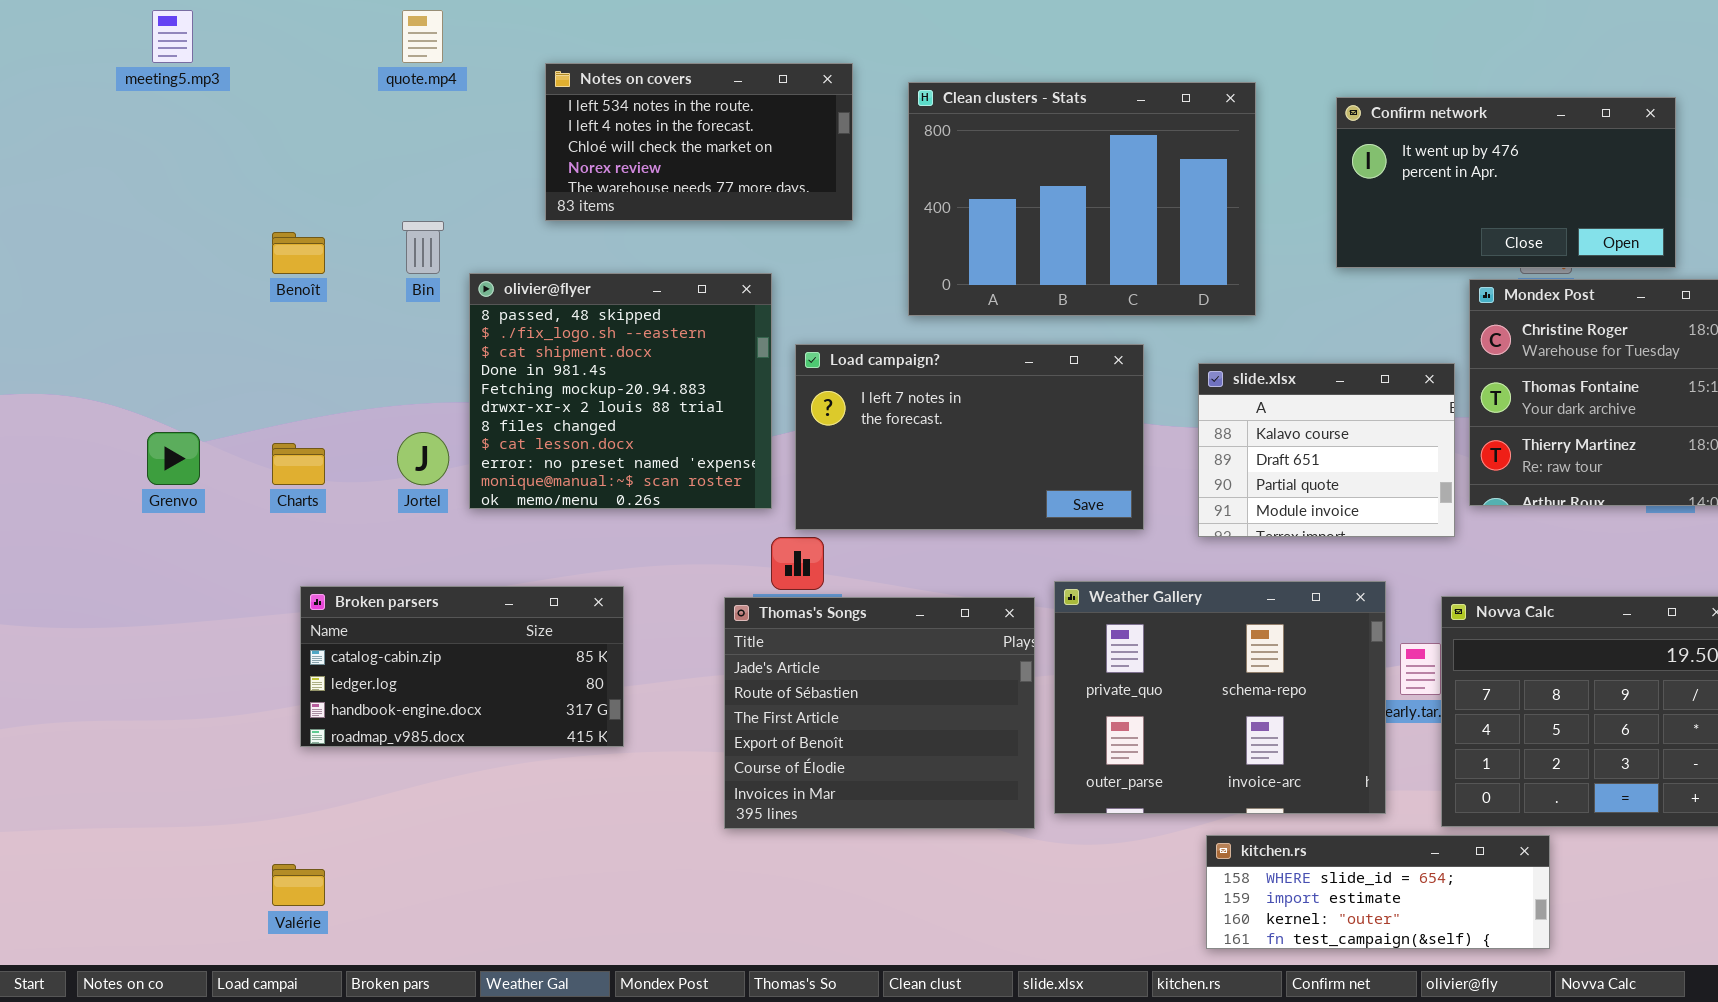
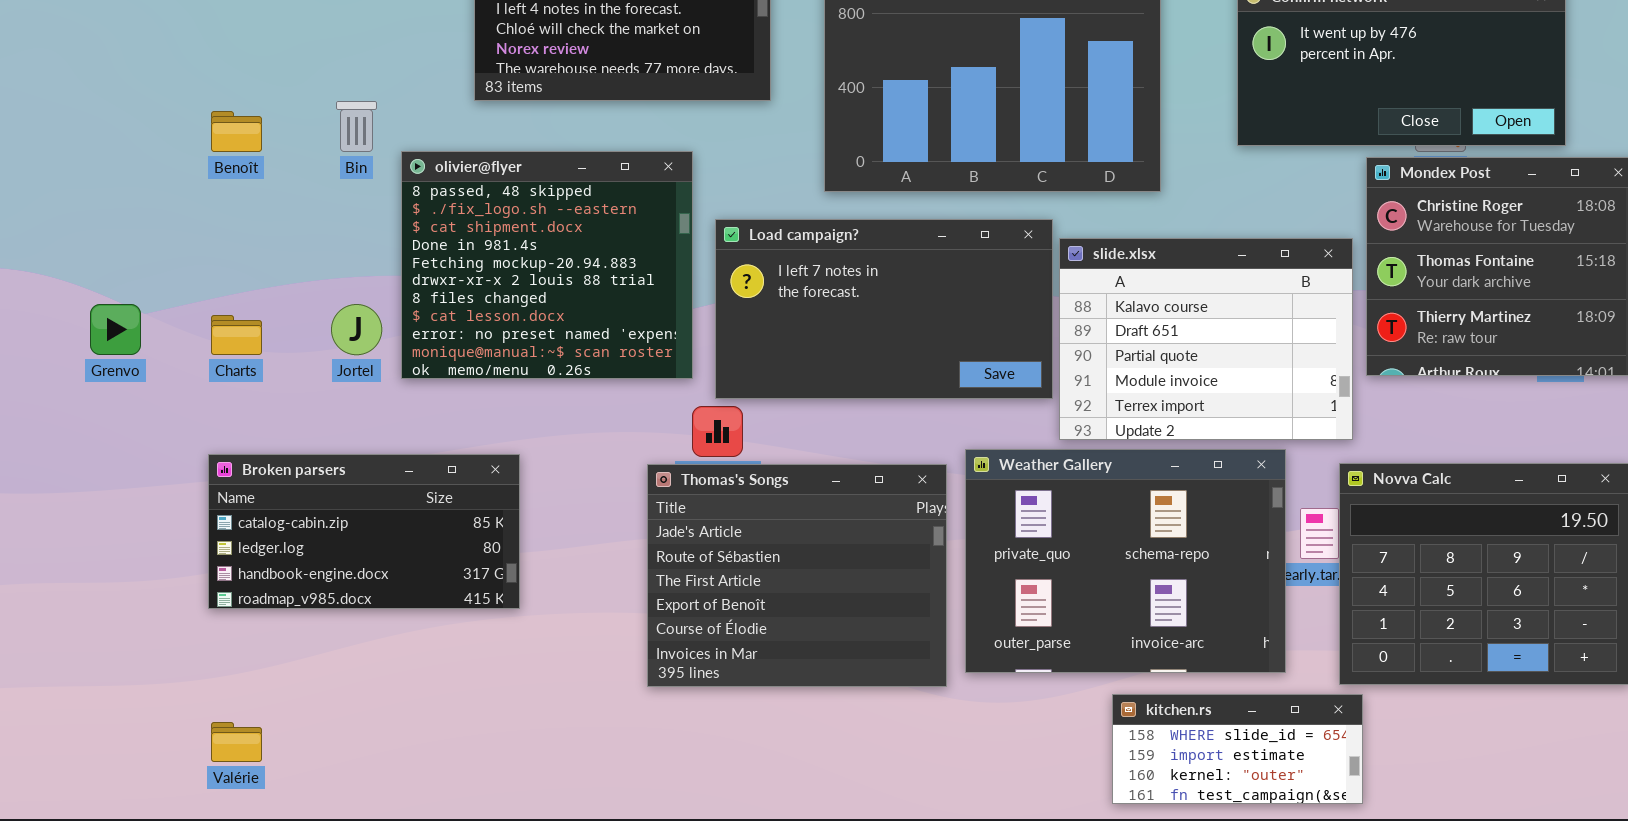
slide.xlsx: [1198,363,1455,537] -> [1059,238,1353,440], resized
Broken parsers: [300,586,624,747] -> [208,454,520,609], moved
kitchen.rs: [1206,835,1550,949] -> [1112,694,1363,804], resized

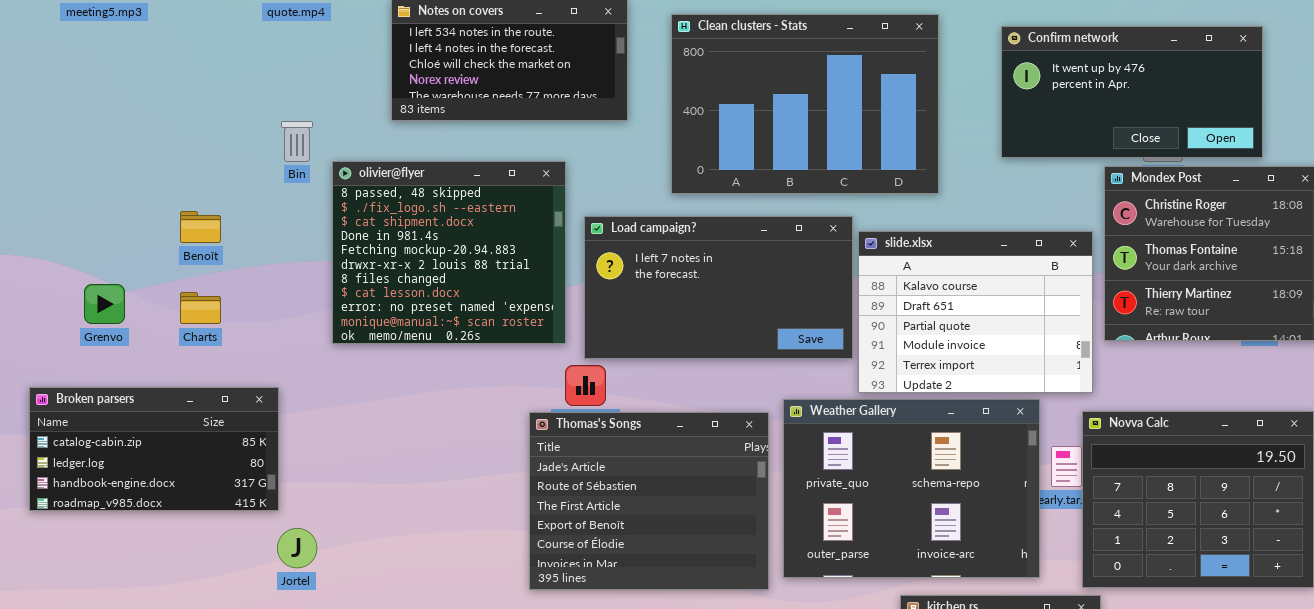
Benoît: [211,111,262,152] -> [180,211,221,243], moved
Jortel: [331,304,382,355] -> [277,528,317,568], moved
Broken parsers: [208,454,520,609] -> [29,387,279,511], moved

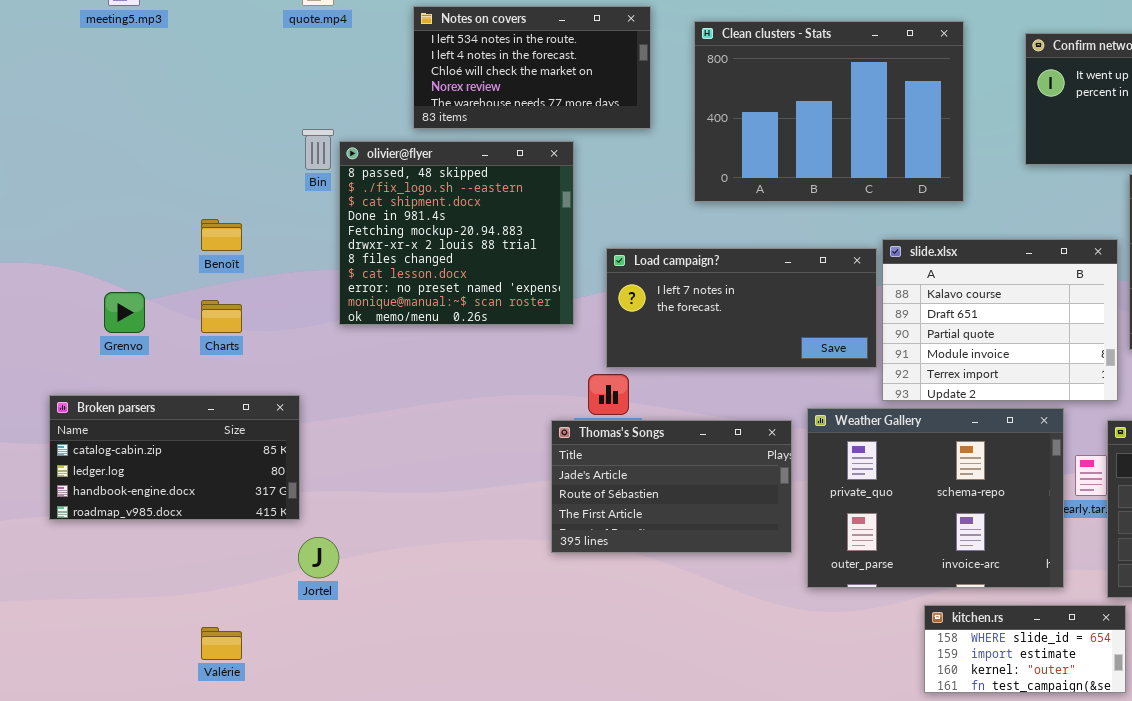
olivier@flyer: [332,161,566,344] -> [339,141,574,325], moved
Load campaign?: [584,216,853,359] -> [606,248,877,368], resized
Thomas's Songs: [529,412,769,590] -> [551,420,792,553], resized

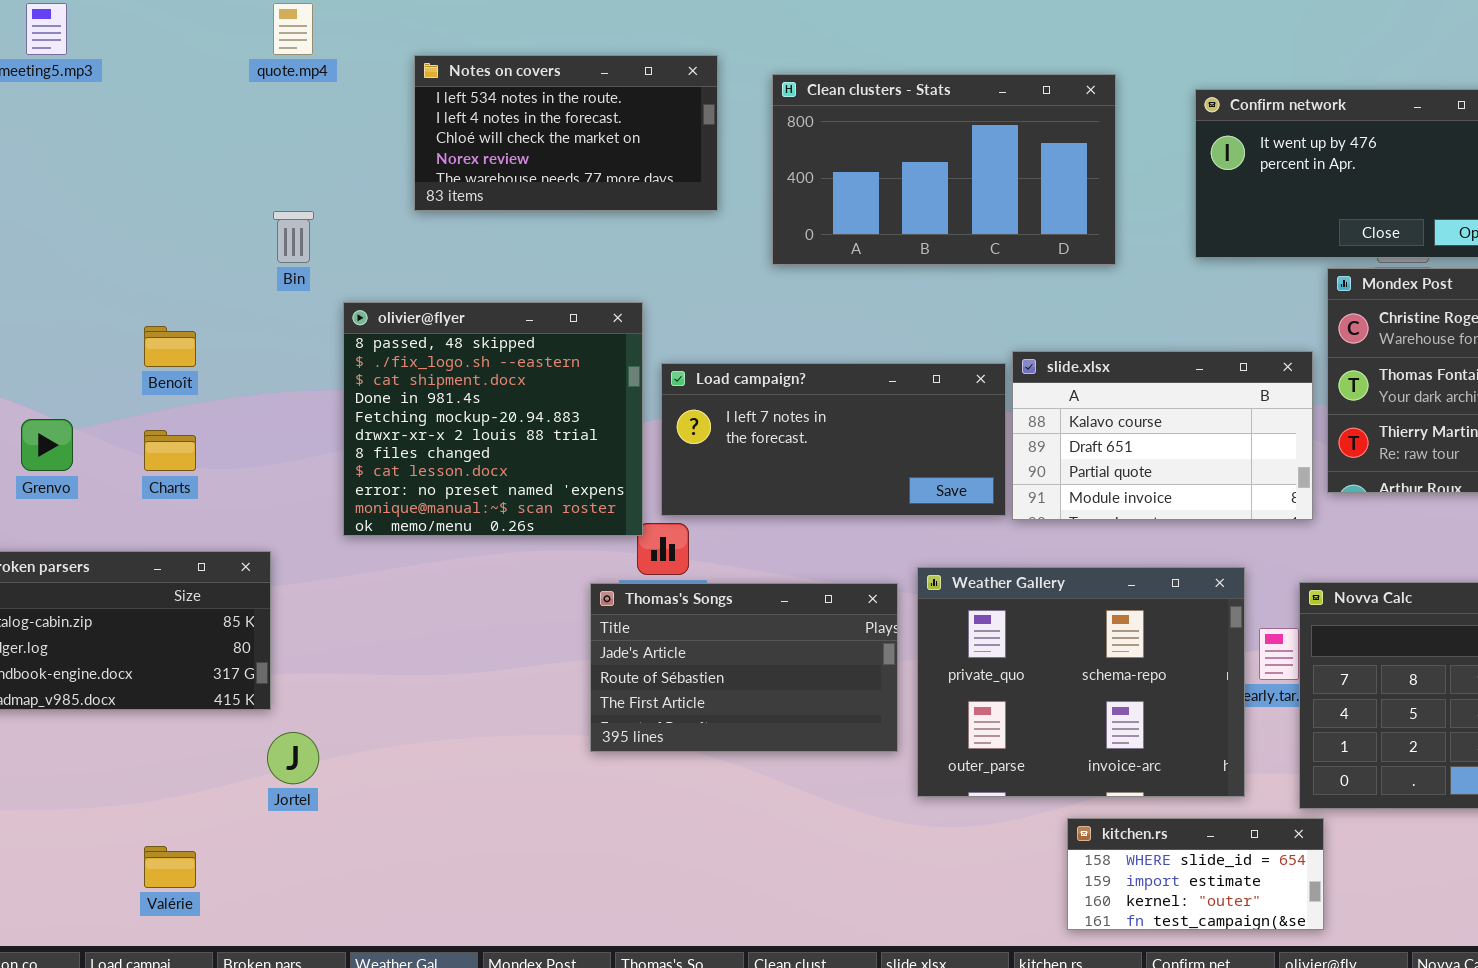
Clean clusters - Stats: [694,21,964,202] -> [772,74,1116,265], resized
olivier@flyer: [339,141,574,325] -> [343,302,643,536], moved
slide.xlsx: [882,239,1118,401] -> [1012,351,1313,520], resized

